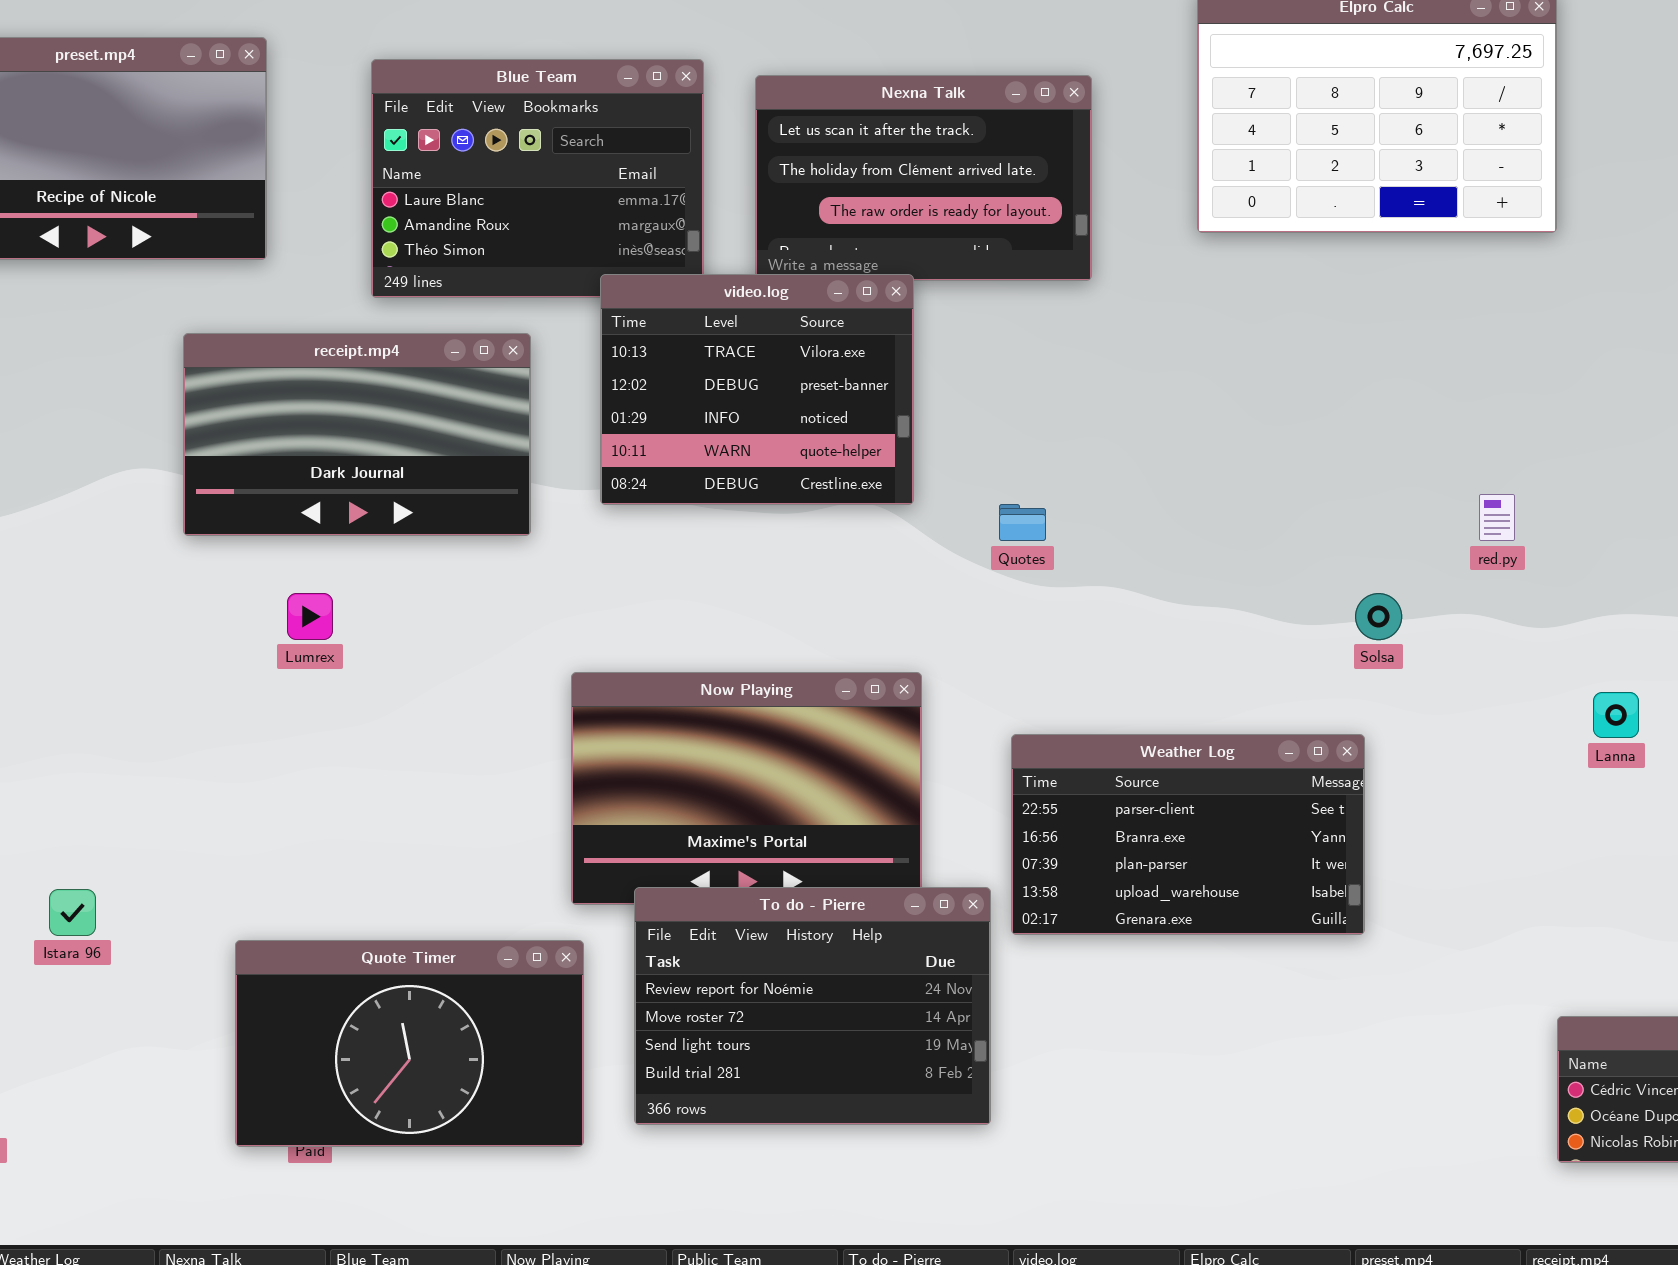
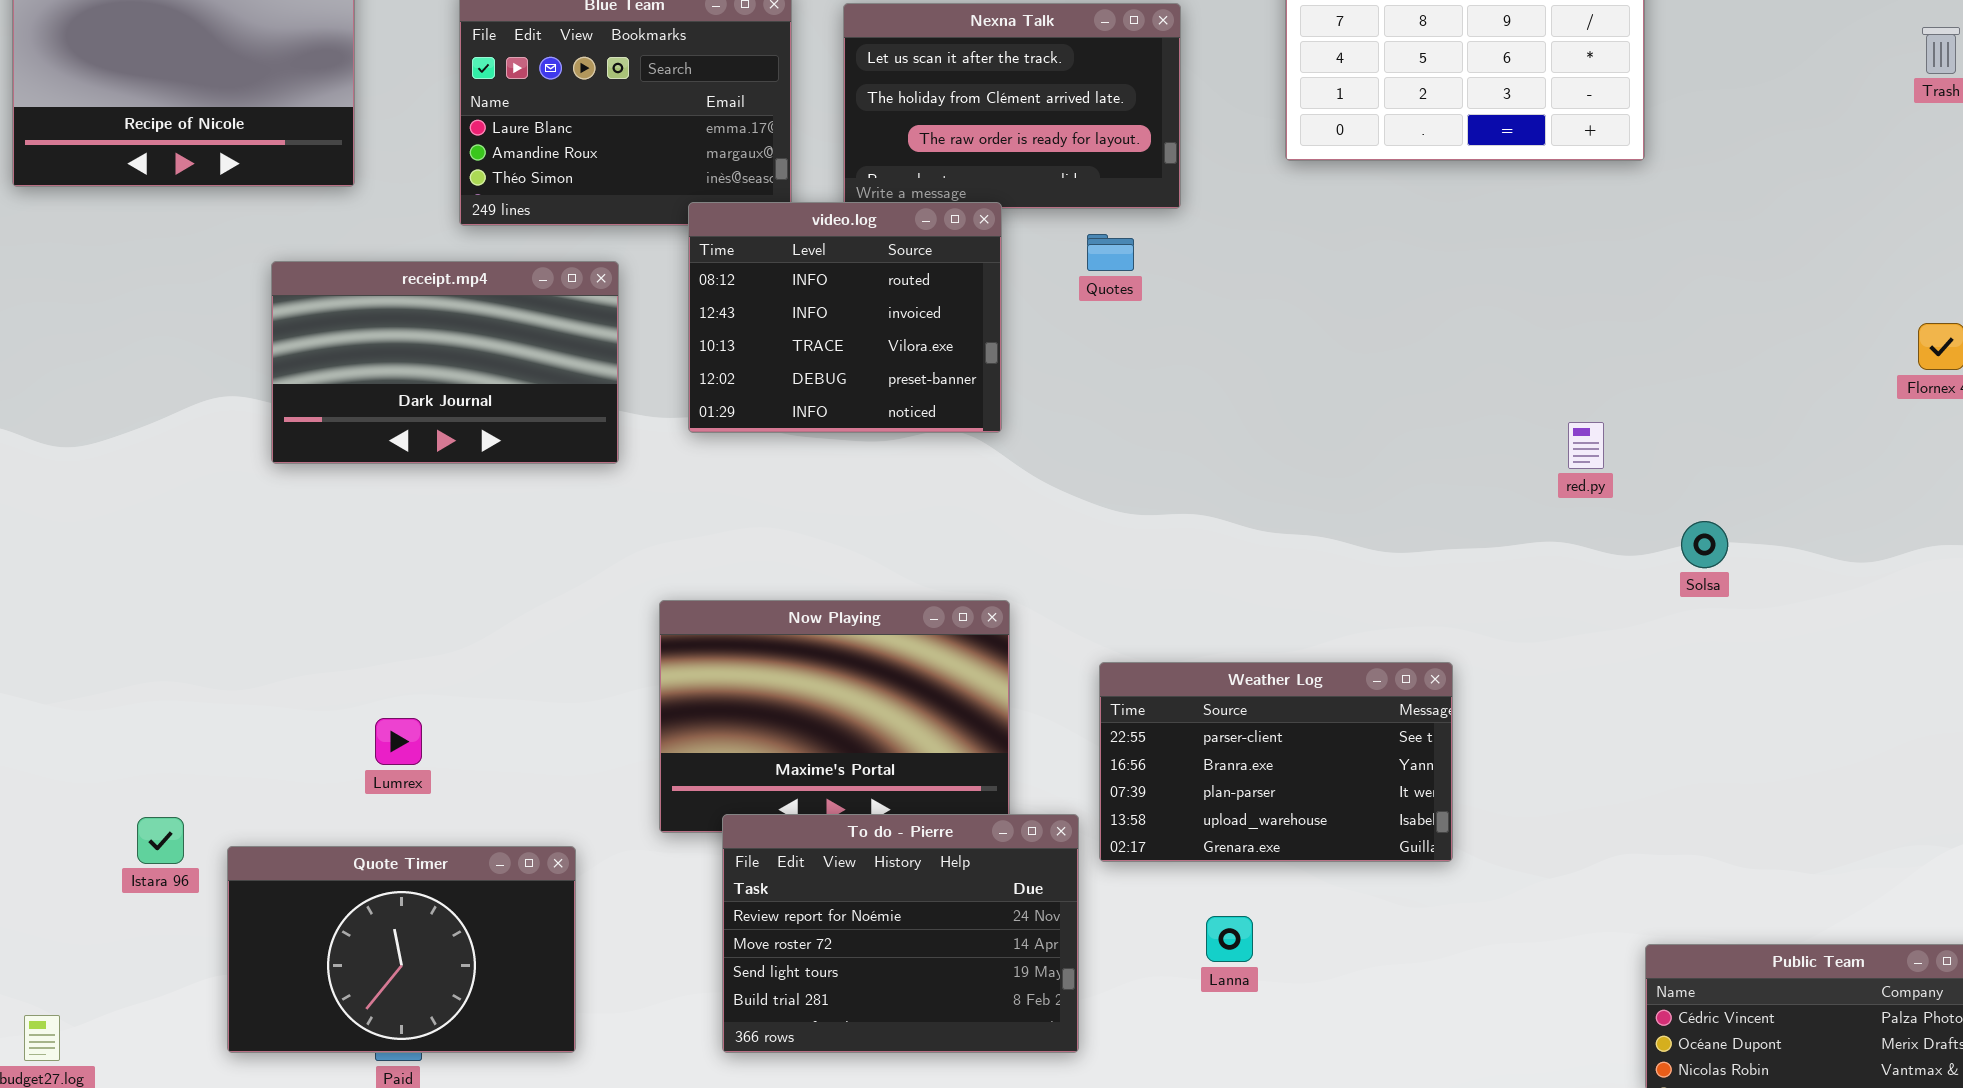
video.log: [600,274,914,505] -> [688,202,1002,433], scrolled up 2 rows
Quotes: [999,504,1046,541] -> [1087,234,1134,271], moved
Lumrex: [287,593,333,640] -> [375,718,422,765], moved
Solsa: [1355,593,1402,640] -> [1681,521,1728,568], moved
Lanna: [1593,692,1639,738] -> [1206,916,1253,962], moved
Quote Timer: [235,940,584,1147] -> [227,846,576,1053], moved

